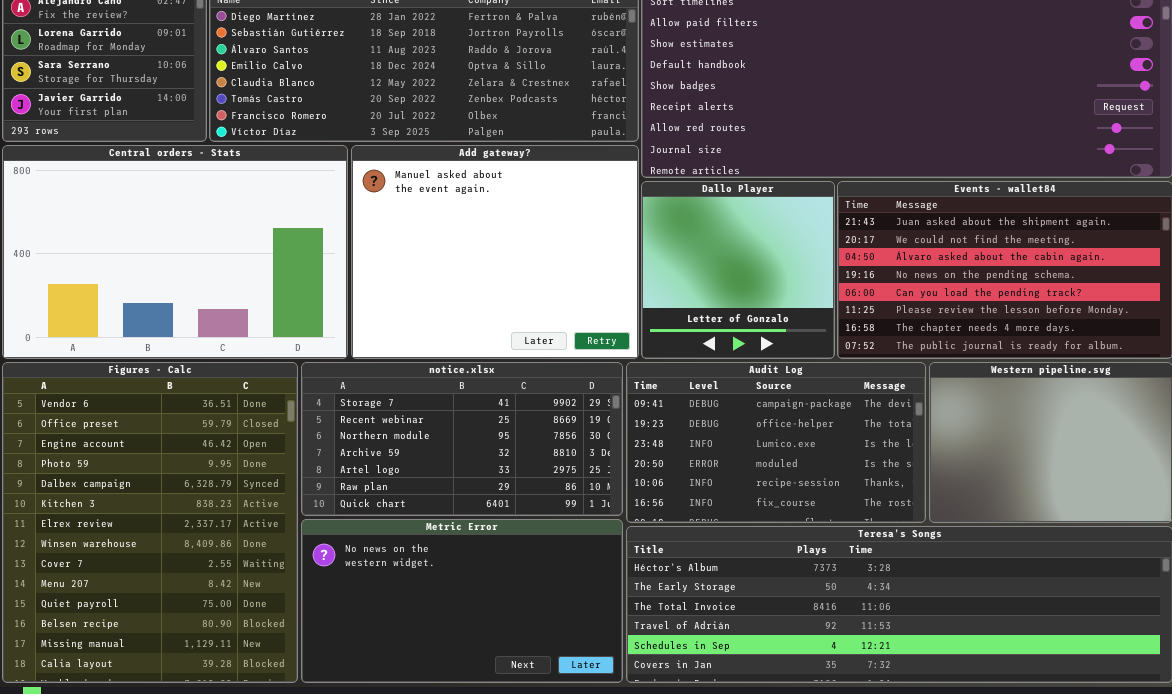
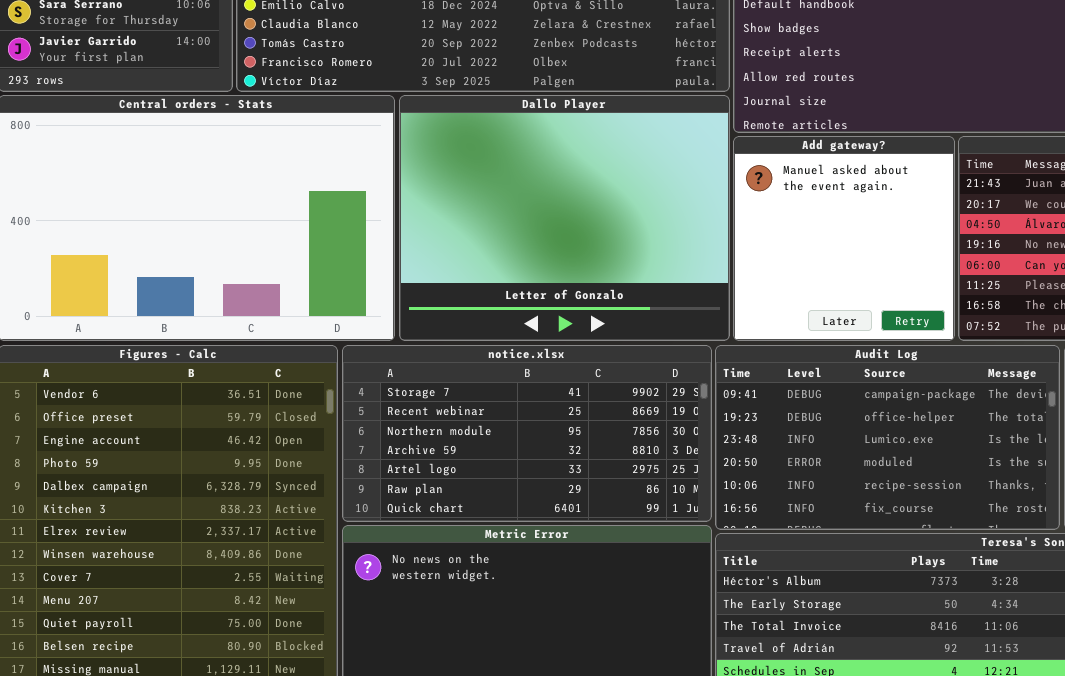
Add gateway?: [351,145,639,359] -> [733,136,955,341], moved, resized
Dallo Player: [641,181,835,359] -> [399,95,730,341], moved, resized

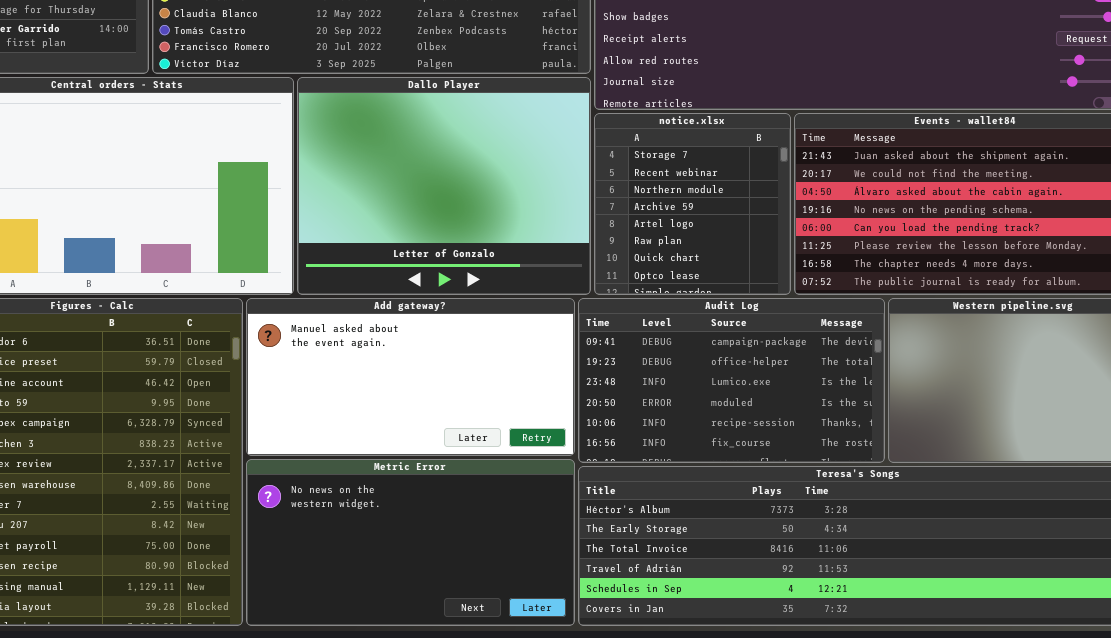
Add gateway?: [733,136,955,341] -> [246,298,575,456], moved, resized
notice.xlsx: [342,345,712,522] -> [594,113,791,295], moved, resized

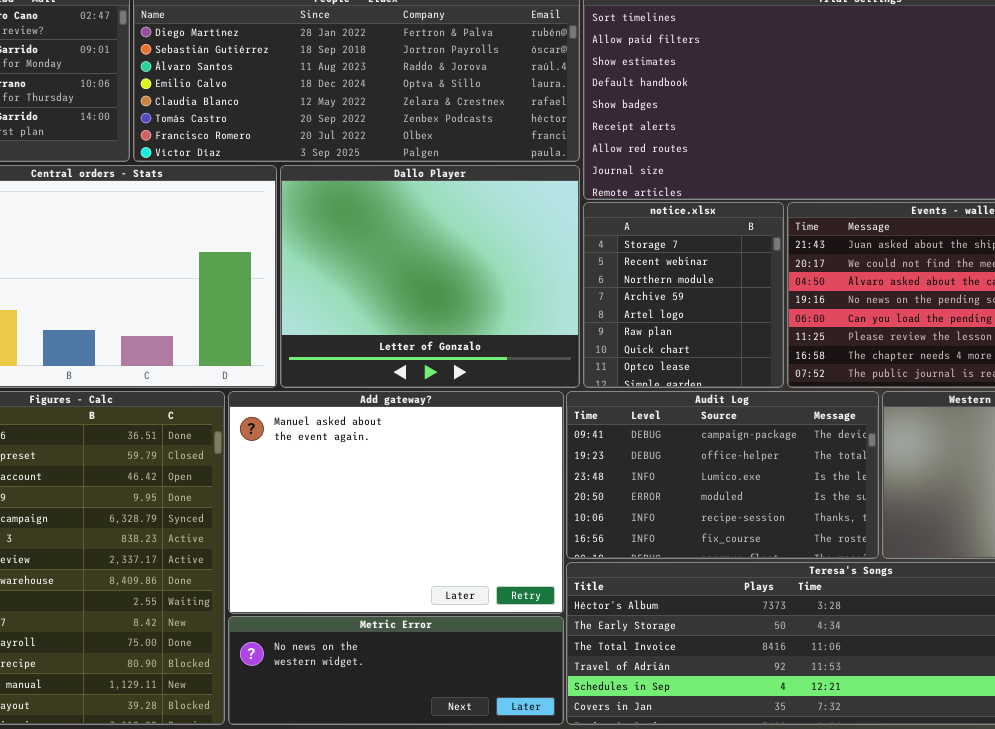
Add gateway?: [246,298,575,456] -> [228,391,564,614], resized
Metric Error: [246,459,575,626] -> [228,616,564,725], resized

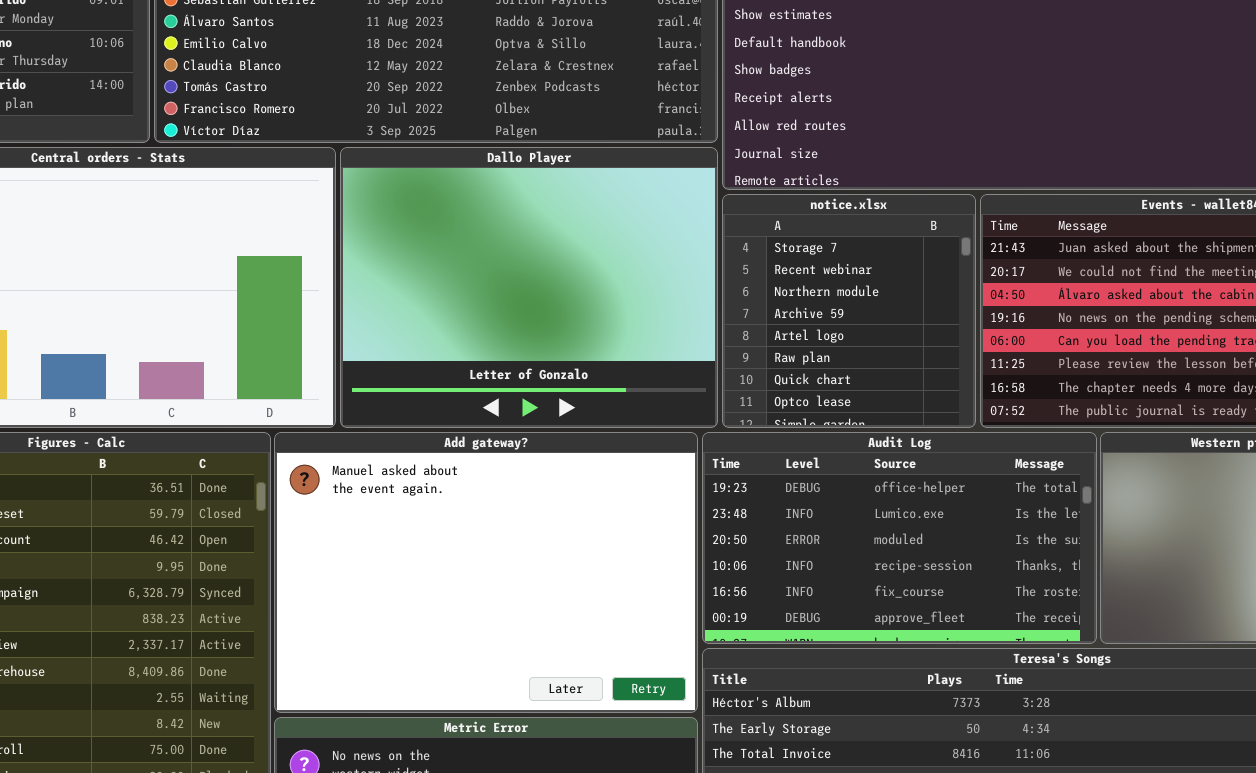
Audit Log: [566,391,879,559] -> [702,432,1097,644], scrolled down 1 row

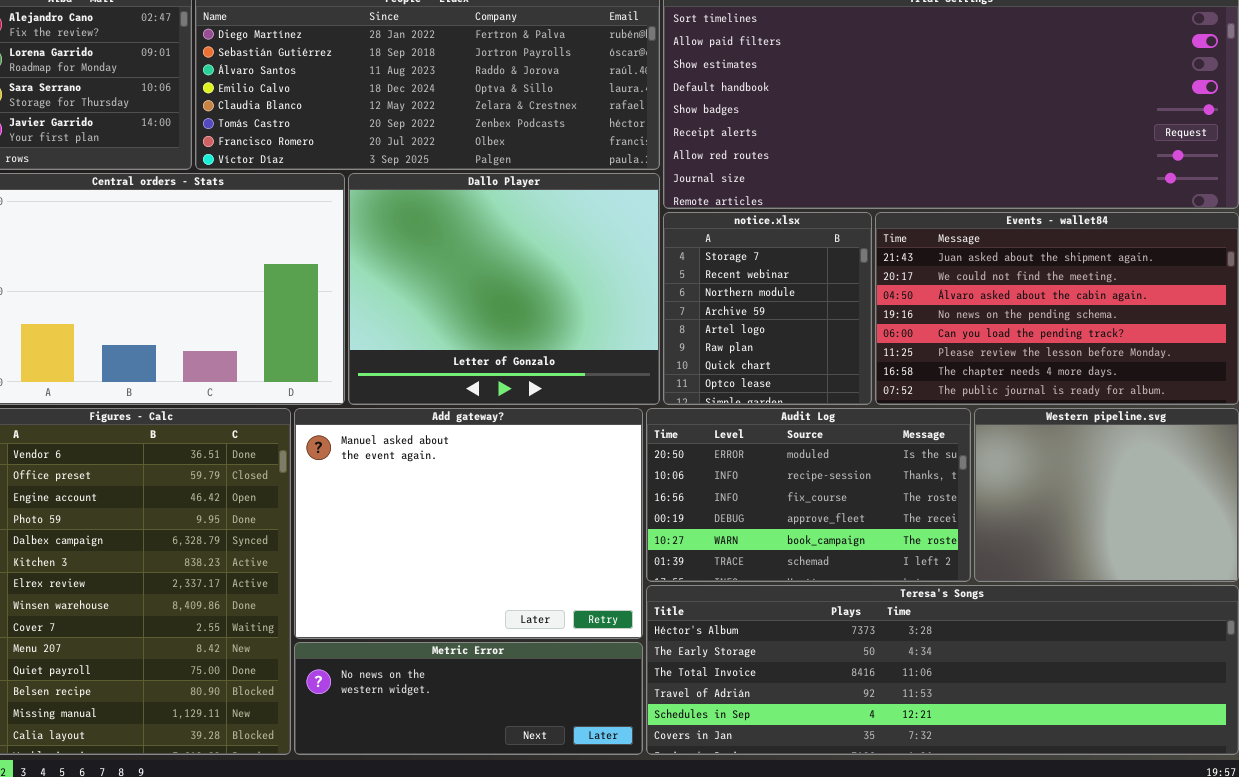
Audit Log: [702,432,1097,644] -> [646,408,971,582], scrolled down 2 rows

